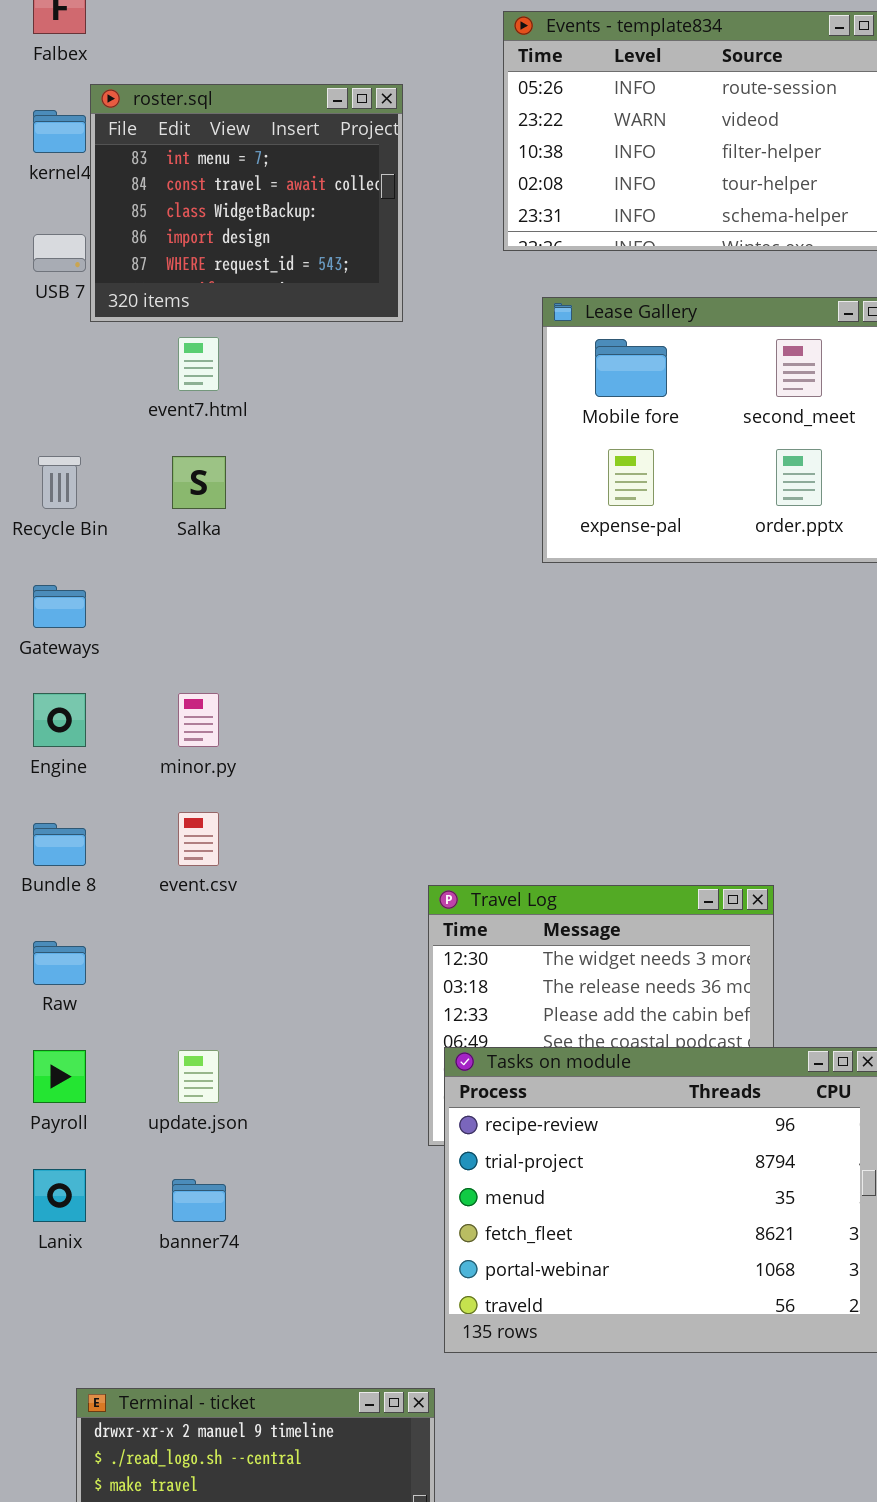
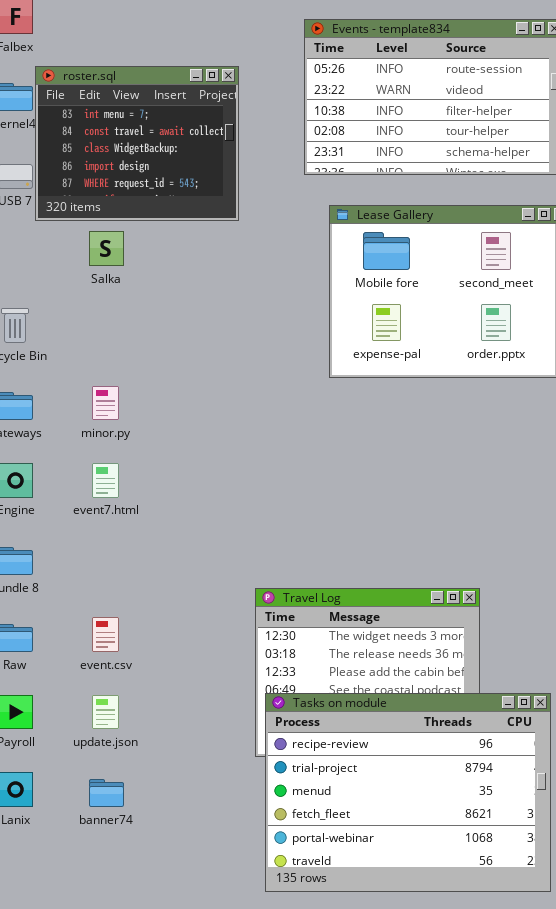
event7.html: [178,337,219,391] -> [92,463,119,498], moved
Salka: [172,456,226,509] -> [89,231,124,266], moved
minor.py: [178,693,219,747] -> [92,386,119,420], moved
event.csv: [178,812,219,866] -> [92,617,119,652], moved

